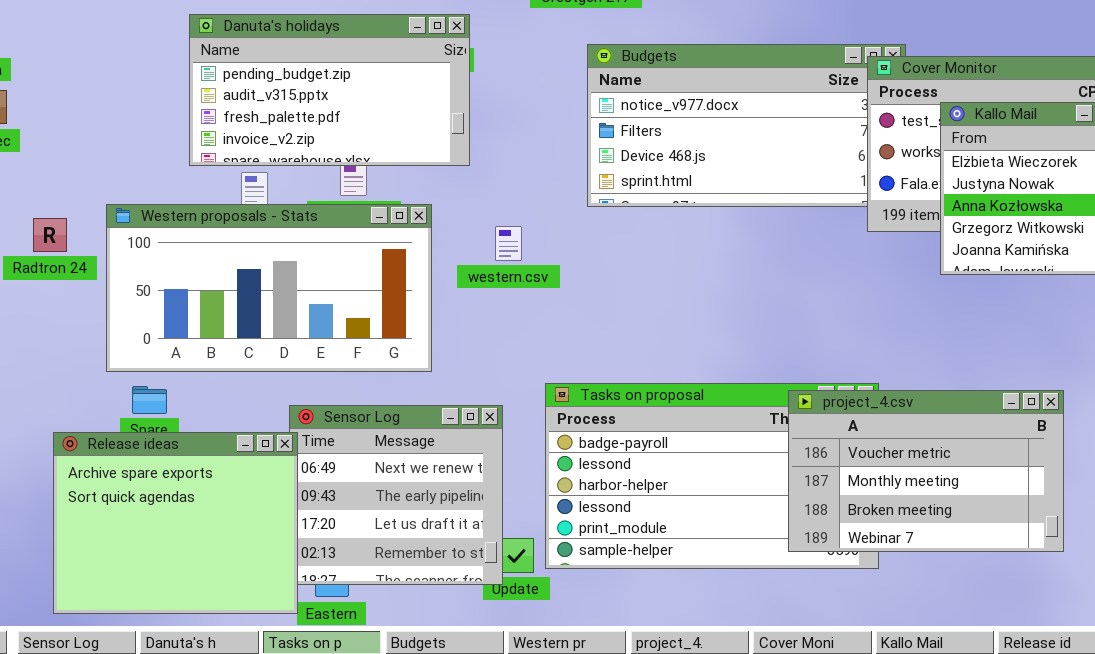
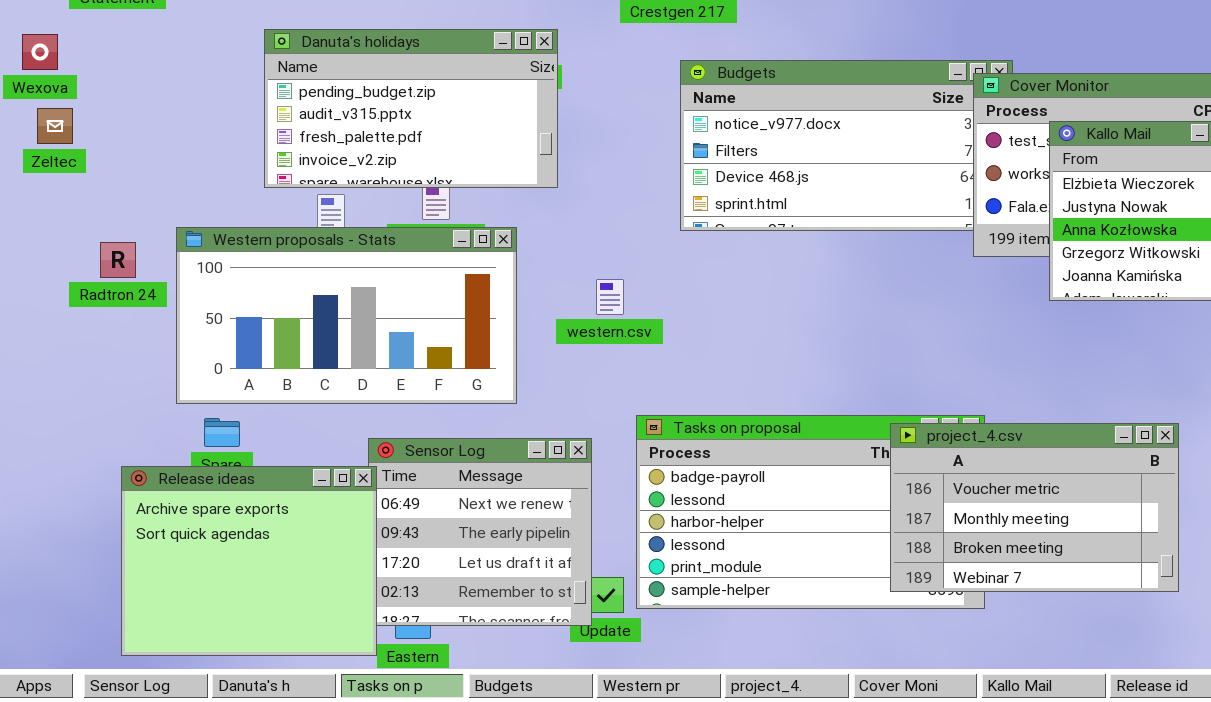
western.csv: [495,226,522,261] -> [596,279,624,315], moved

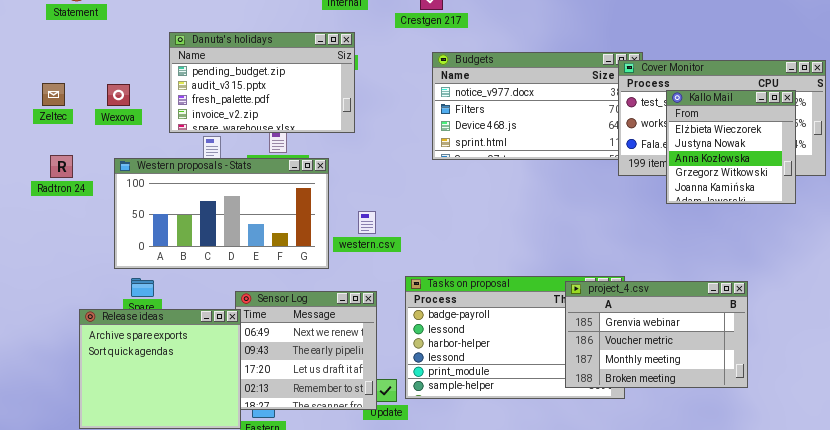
Wexova: [22,34,58,70] -> [107,84,130,106], moved
Zeltec: [37,108,73,144] -> [42,83,65,106], moved
Radtron 24: [100,242,136,278] -> [50,155,73,178], moved
western.csv: [596,279,624,315] -> [358,211,376,234], moved
project_4.csv: [890,423,1179,592] -> [565,281,748,388], scrolled up 1 row

